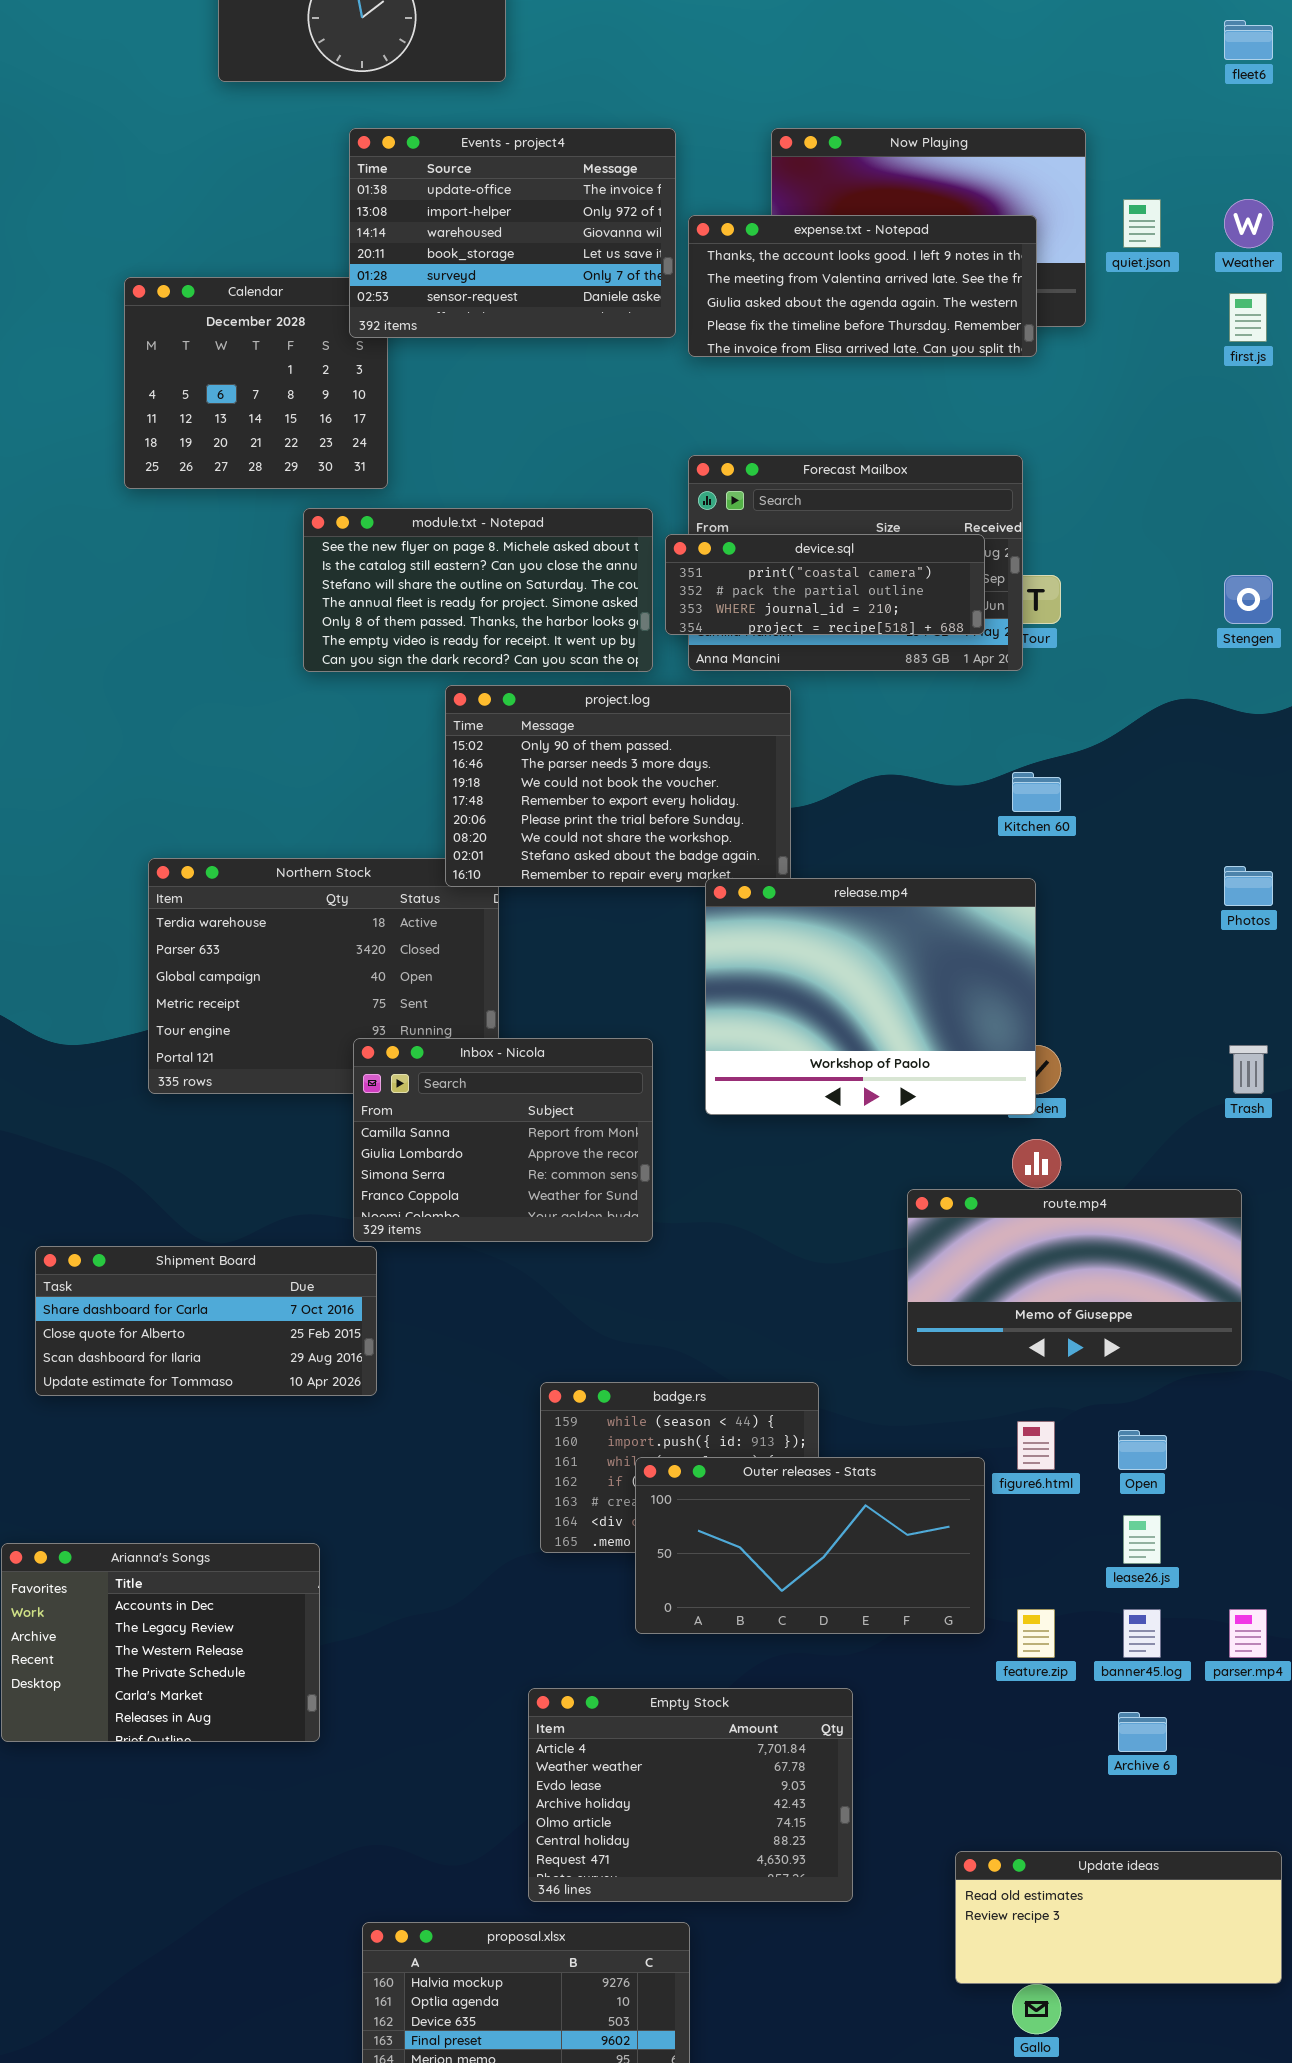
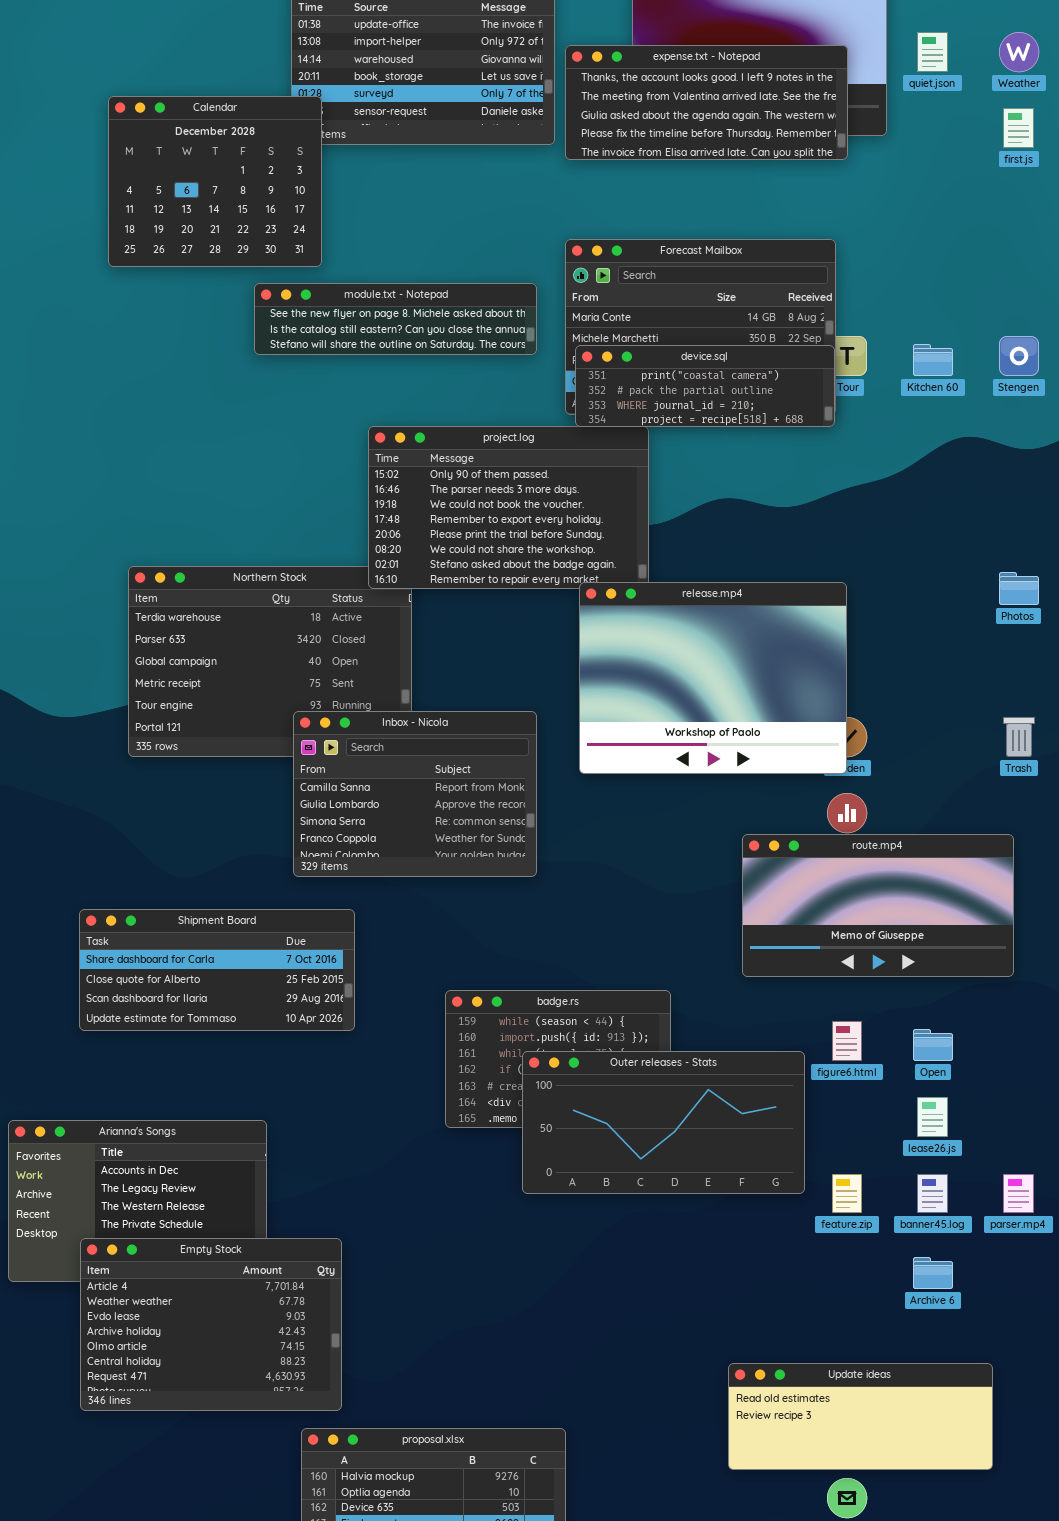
Calendar: [124,277,388,489] -> [108,96,322,267], raised
module.txt - Notepad: [303,508,653,672] -> [254,283,537,355], resized
device.sql: [665,534,985,635] -> [575,345,835,427], moved
Kitchen 60: [1012,772,1061,812] -> [913,344,953,376], moved
Shipment Board: [35,1246,377,1396] -> [79,909,355,1031], moved
Empty Stock: [528,1688,853,1902] -> [80,1238,342,1411], moved
Update ideas: [955,1851,1282,1984] -> [728,1363,993,1470], moved

